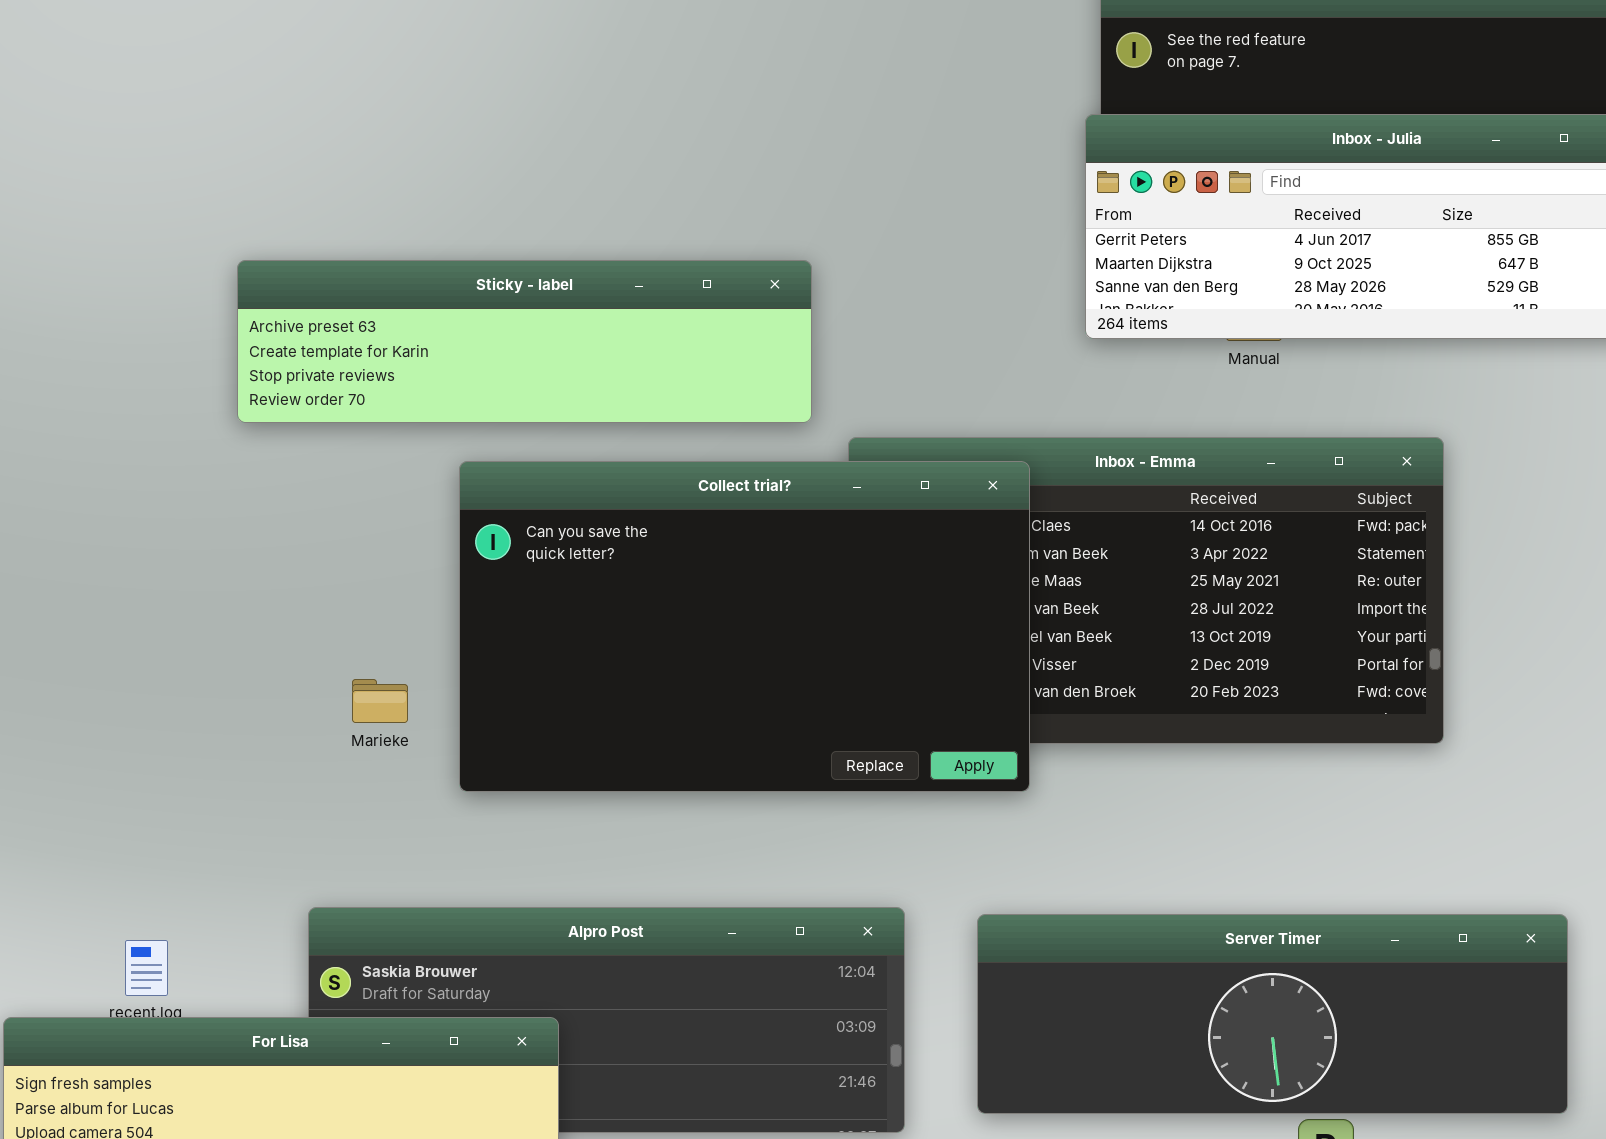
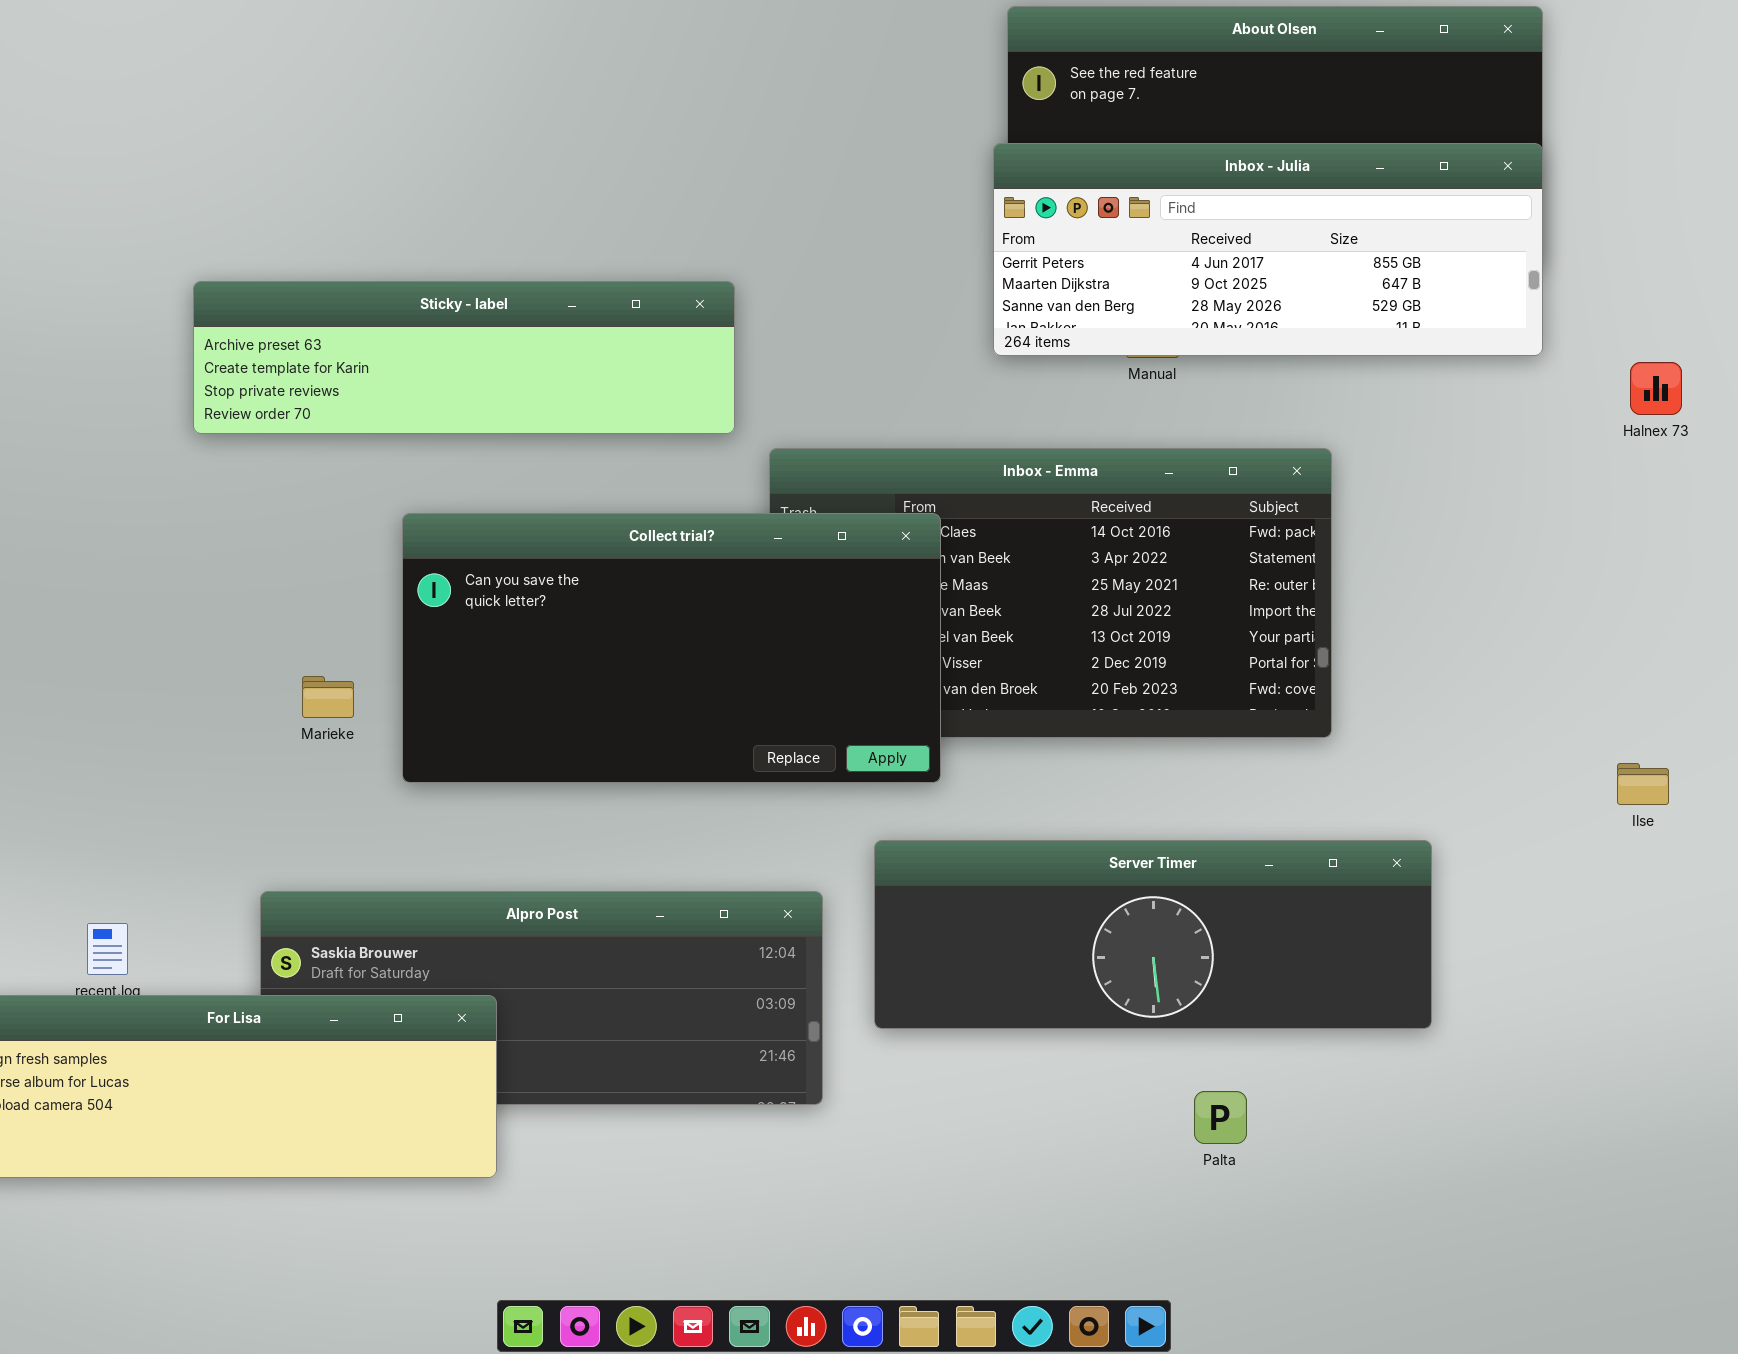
Collect trial?: [459,461,1030,792] -> [402,513,941,783], resized
Server Timer: [977,914,1568,1114] -> [874,840,1432,1029], moved

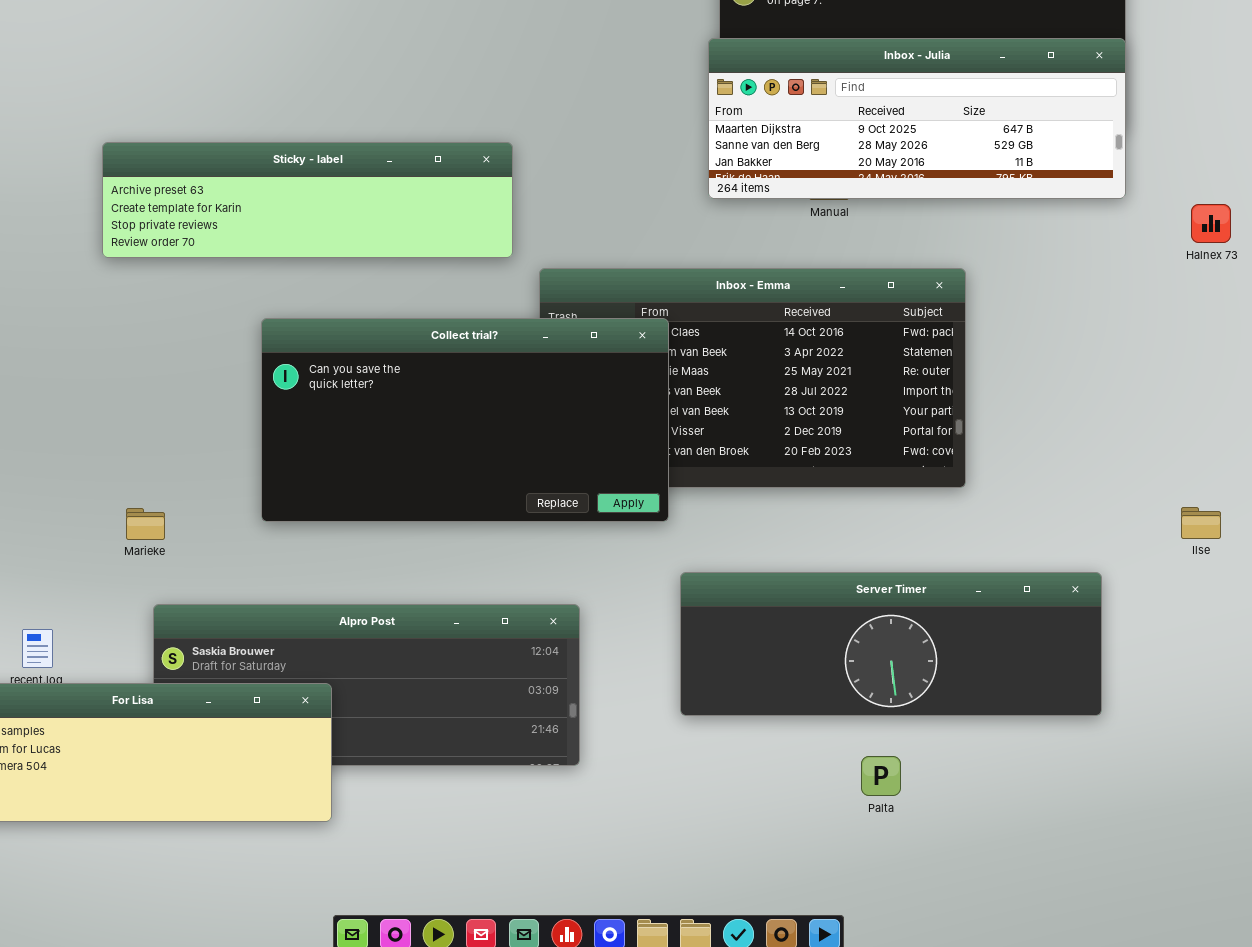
Inbox - Julia: [993,143,1543,356] -> [708,38,1126,199], scrolled down 1 row
Marieke: [302,676,354,718] -> [126,508,165,540], moved
Server Timer: [874,840,1432,1029] -> [680,572,1102,716], moved

